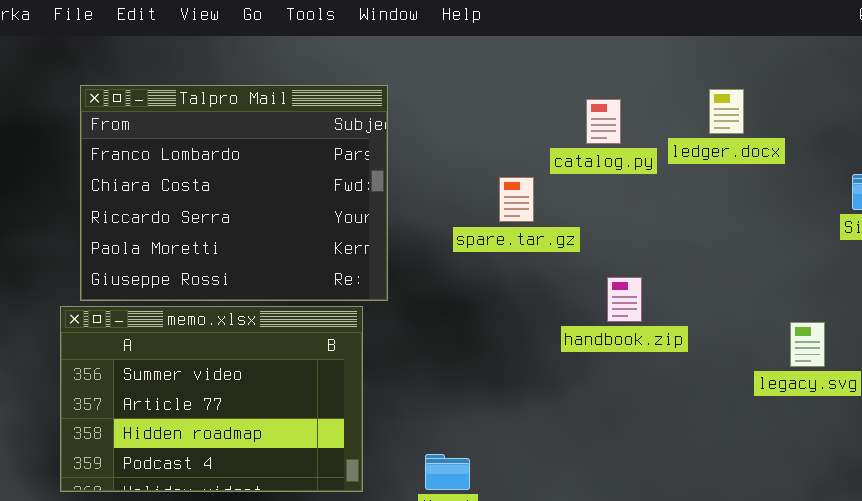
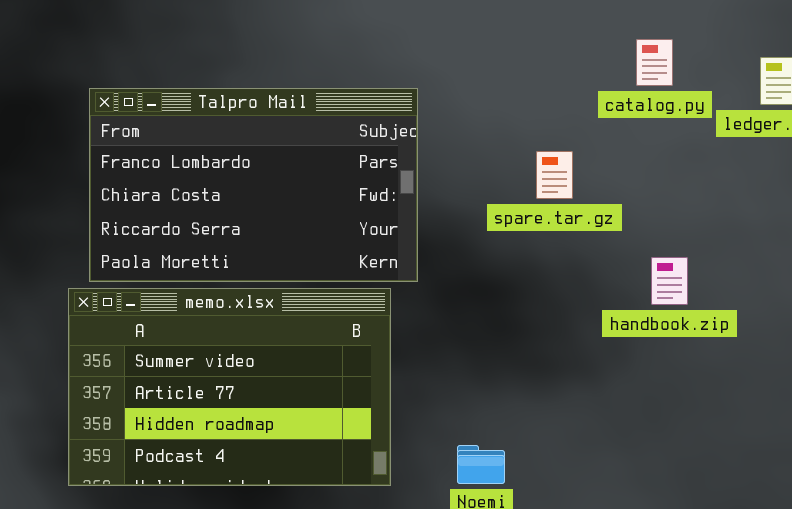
Talpro Mail: [80,85,388,301] -> [89,88,418,282], resized
catalog.py: [586,99,621,144] -> [636,39,673,86], moved

